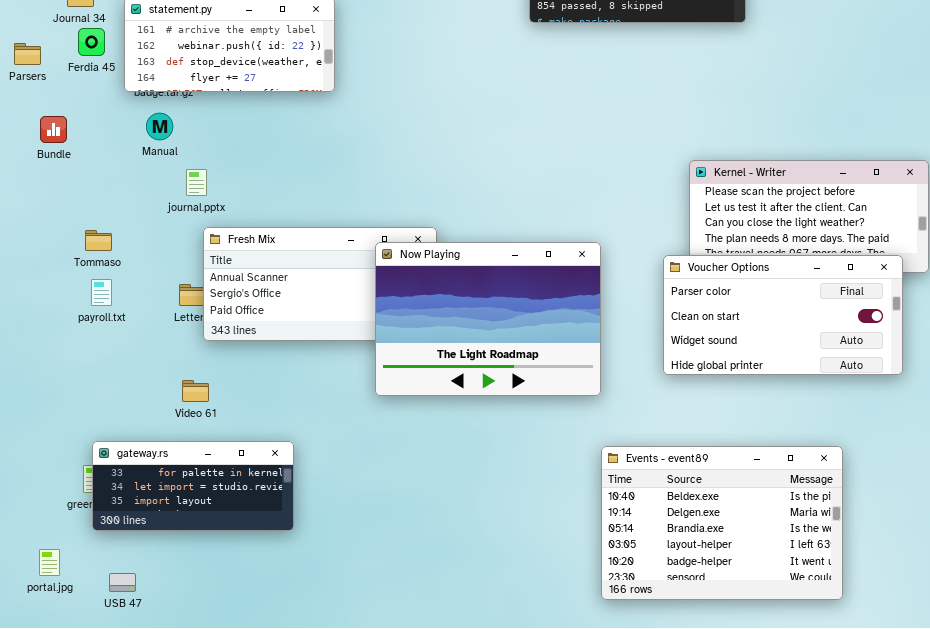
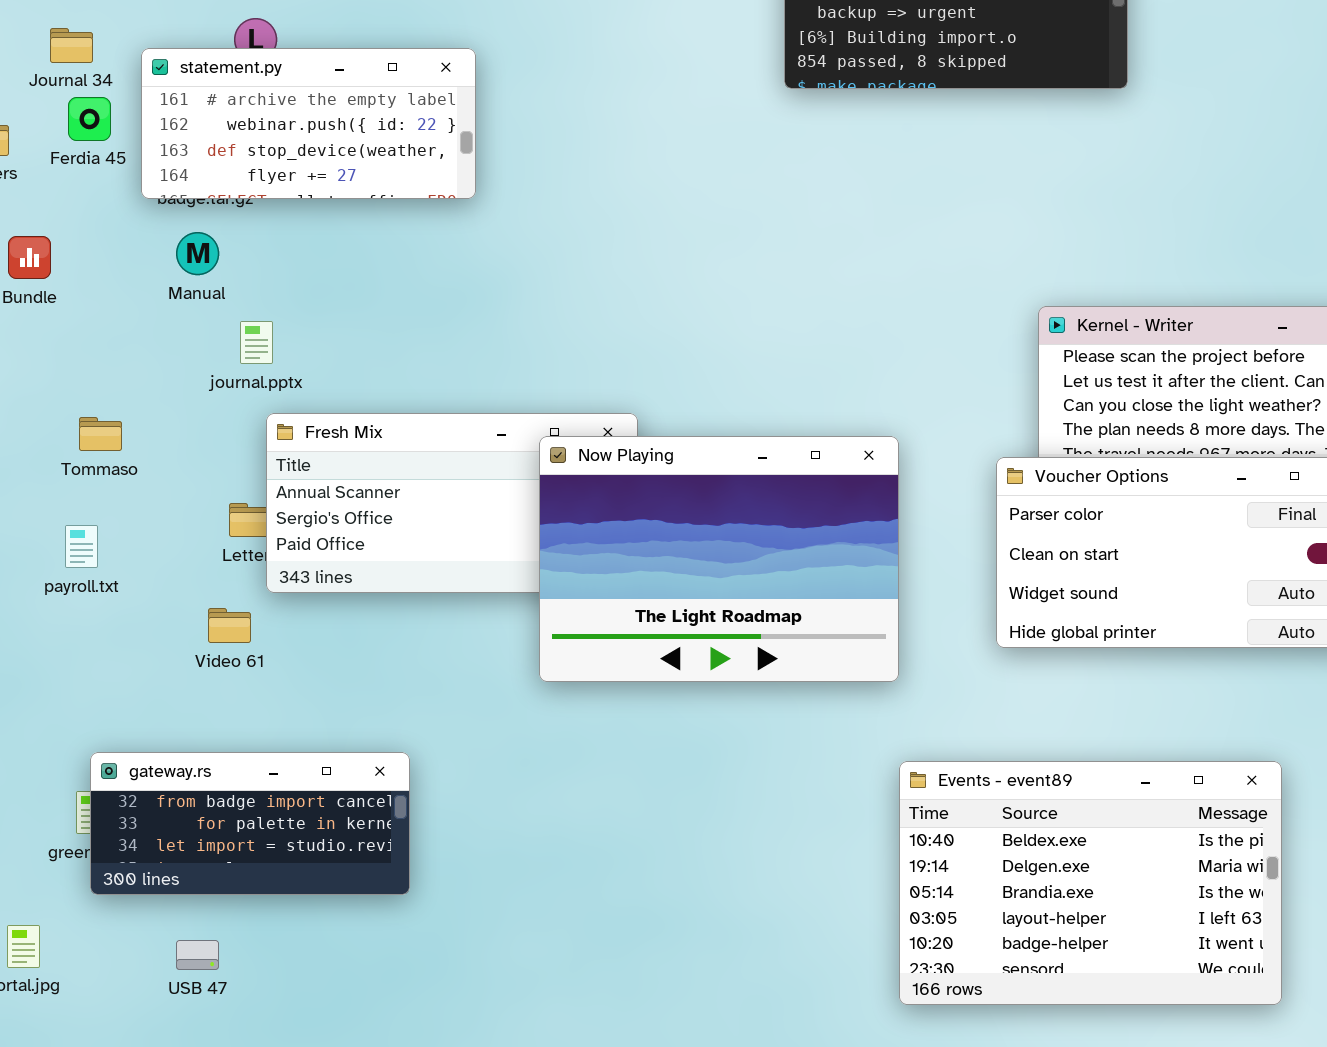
payroll.txt: [91,279,112,306] -> [65,525,98,568], moved
Video 61: [182,380,209,402] -> [208,608,251,643], moved
gateway.rs: [92,441,294,531] -> [90,752,410,895], scrolled up 1 row
USB 47: [109,573,136,592] -> [176,940,219,970], moved

